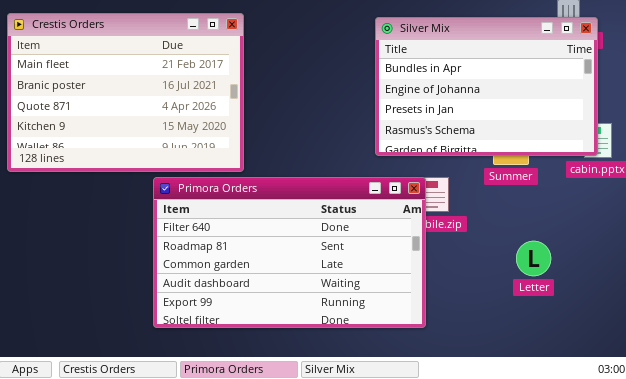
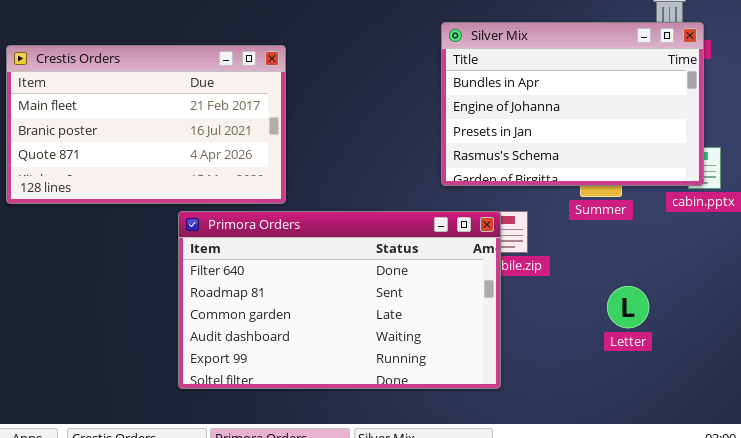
Crestis Orders: [7,13,244,172] -> [6,45,286,204], resized

